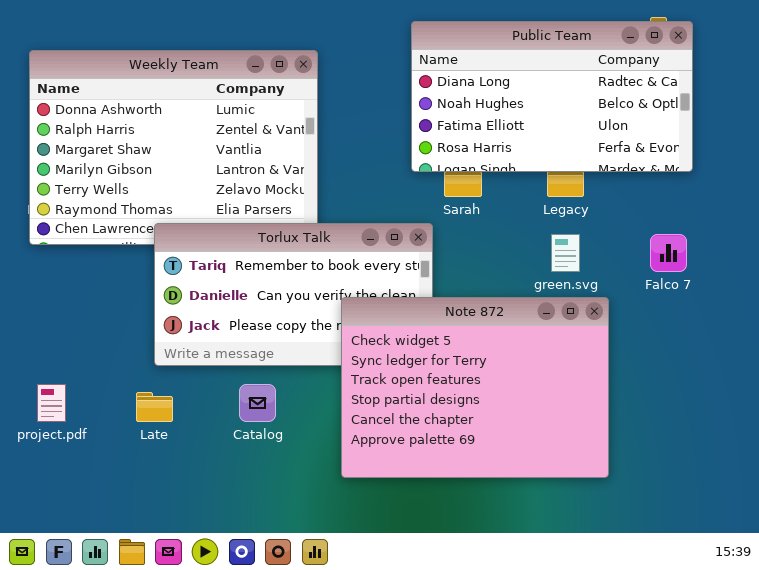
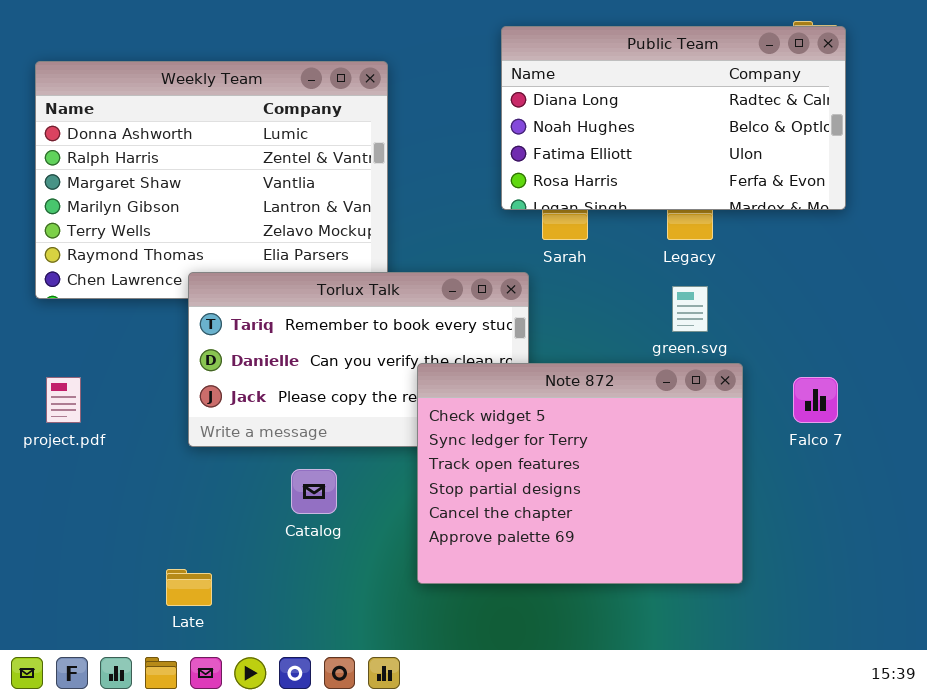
Falco 7: [650,234,687,272] -> [793,377,838,423], moved
project.pdf: [37,384,66,422] -> [46,377,81,423], moved
Late: [136,392,173,422] -> [166,569,212,606], moved

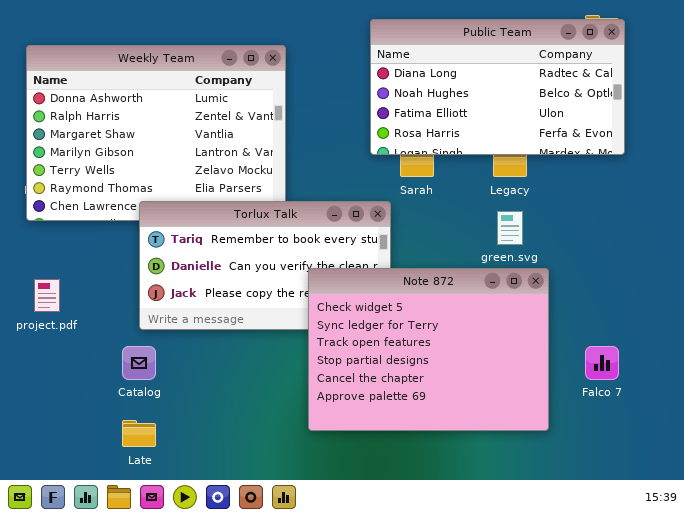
Falco 7: [793,377,838,423] -> [585,346,619,380], moved
Catalog: [291,469,337,514] -> [122,346,156,380], moved

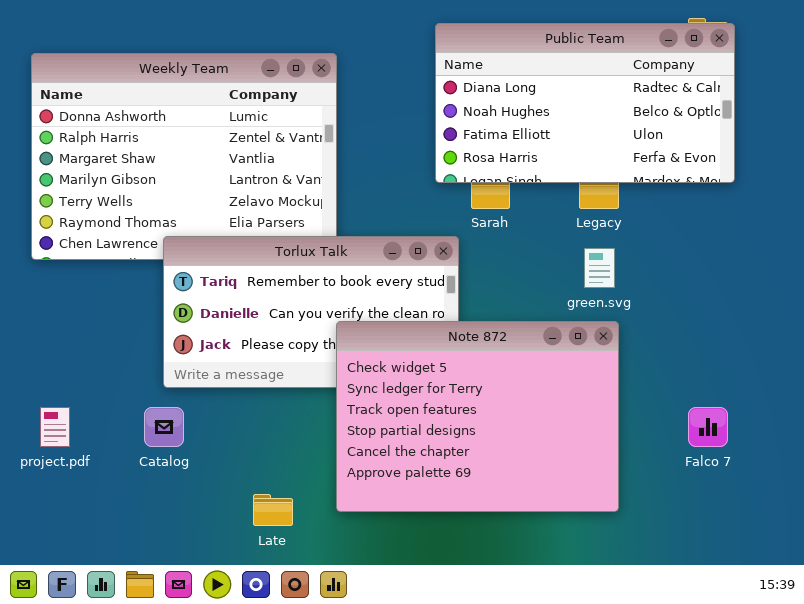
Note 872: [308,268,549,431] -> [336,321,619,512], moved
project.pdf: [34,279,60,312] -> [40,407,70,447], moved
Late: [122,420,156,447] -> [253,494,293,526], moved

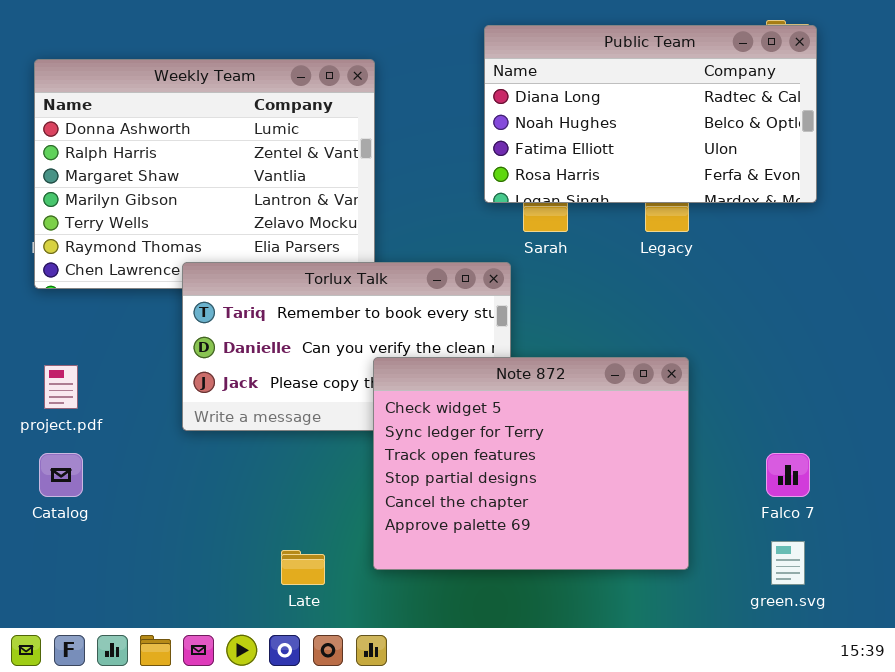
green.svg: [584,248,615,288] -> [771,541,805,585], moved
project.pdf: [40,407,70,447] -> [44,365,78,409], moved
Catalog: [144,407,184,447] -> [39,453,83,497], moved

